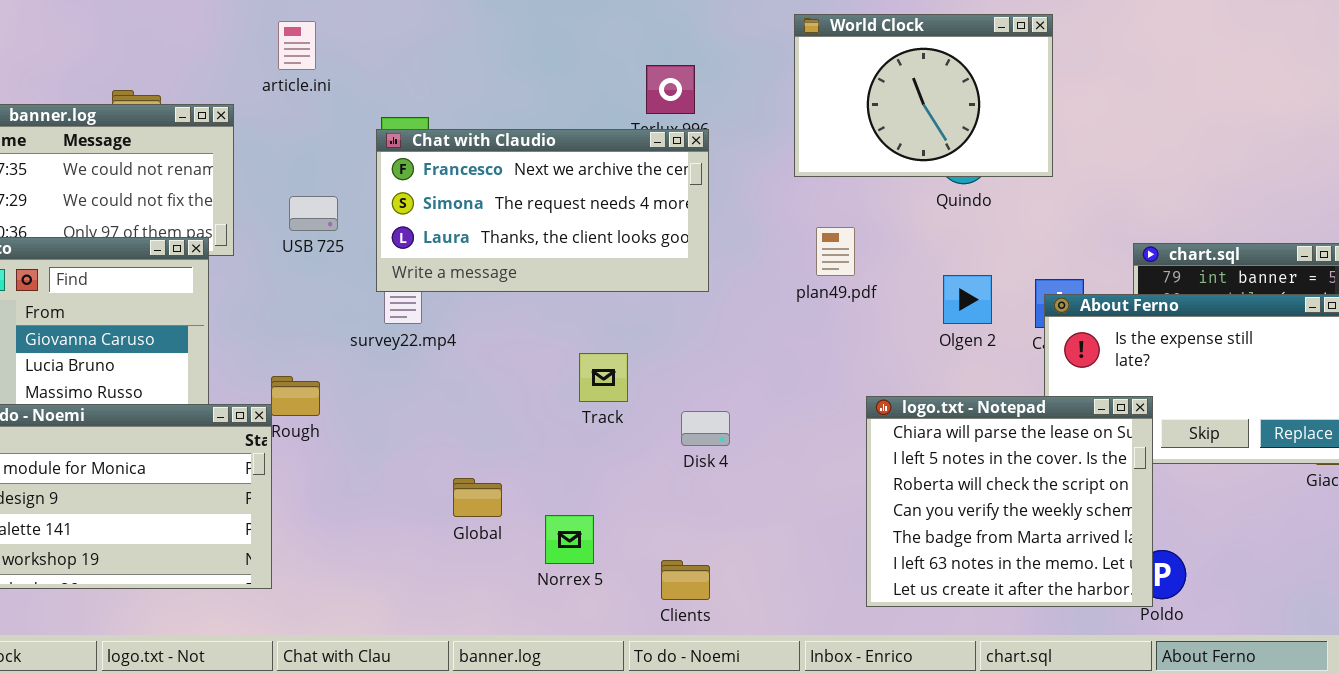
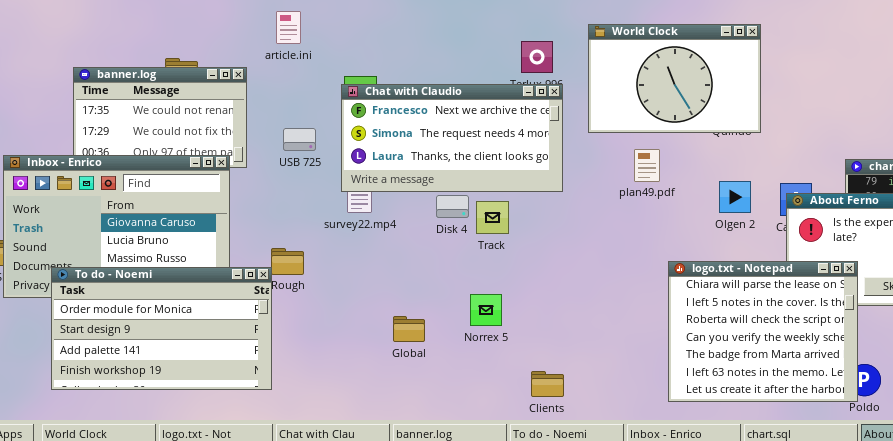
World Clock: [794,14,1053,177] -> [588,24,761,133], moved
Track: [579,353,628,402] -> [476,201,509,234], moved
Disk 4: [681,411,730,446] -> [436,195,469,218], moved
Norrex 5: [545,515,594,564] -> [470,294,502,326], moved

